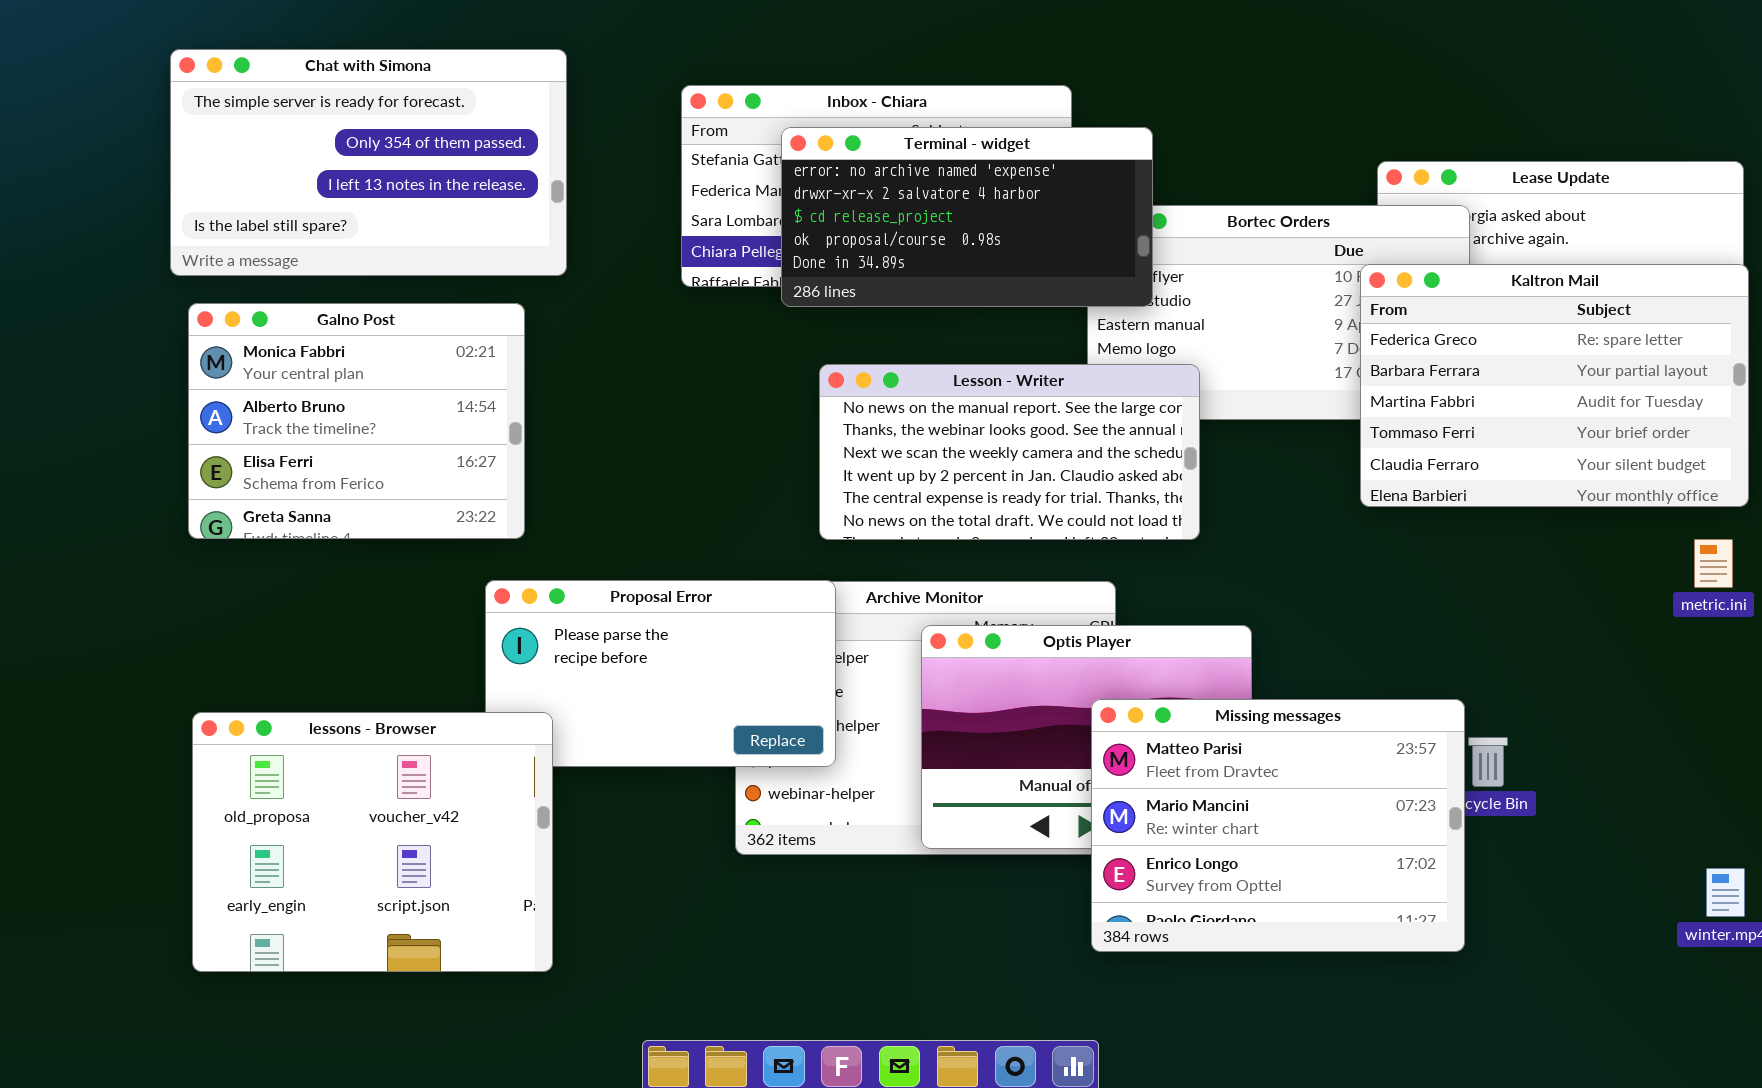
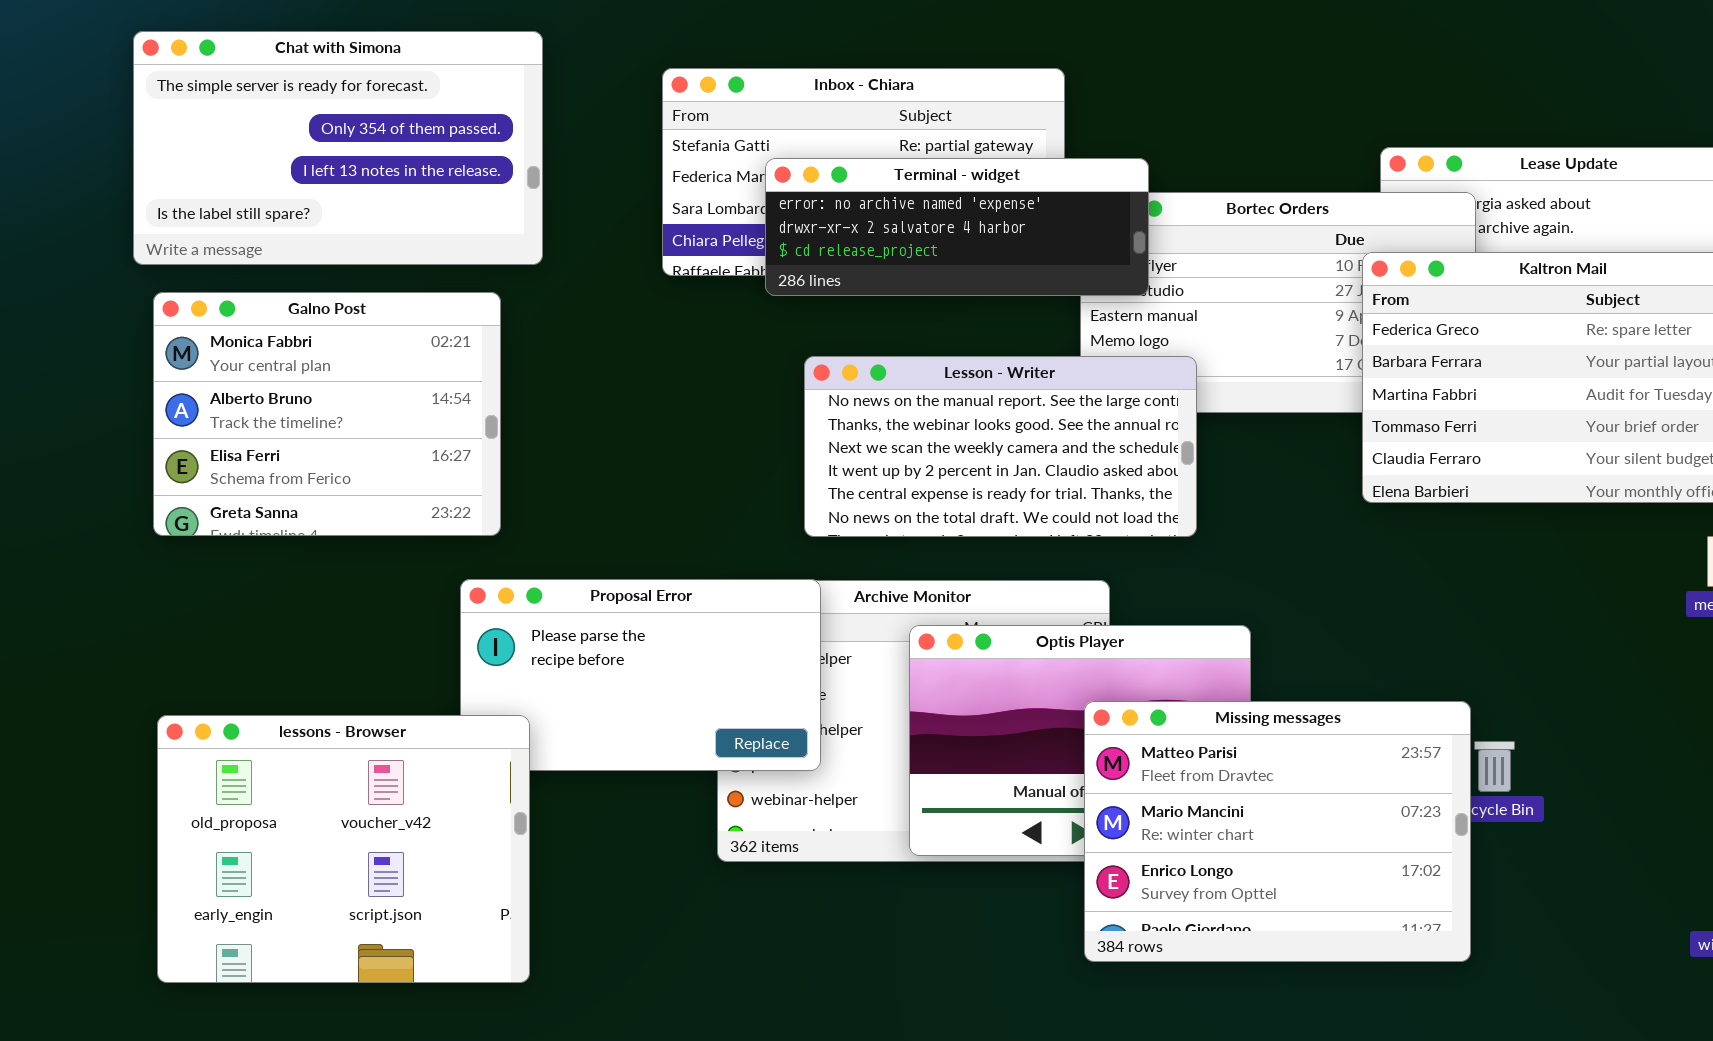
Terminal - widget: [781,127,1153,307] -> [765,158,1149,296], resized

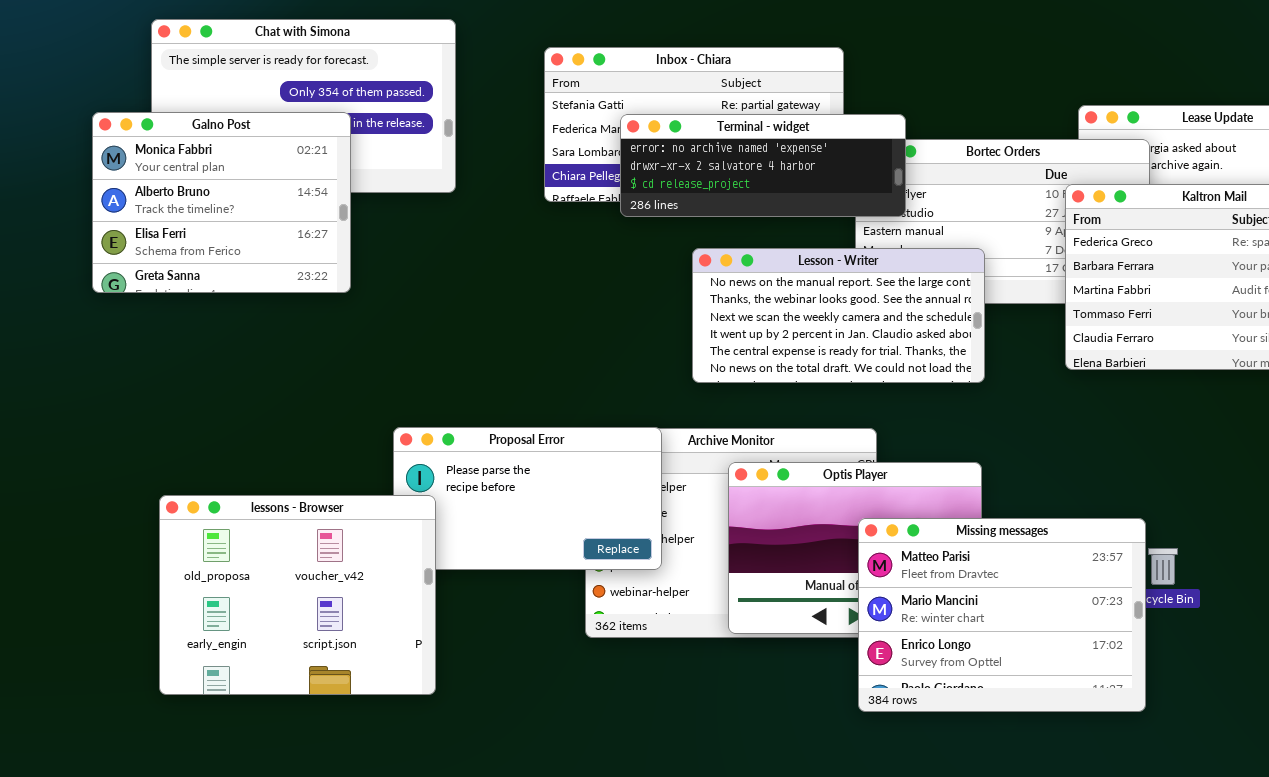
Galno Post: [153,292,501,536] -> [92,112,351,293], moved
Lesson - Writer: [804,356,1197,537] -> [692,248,985,383], moved
lessons - Browser: [157,715,530,983] -> [159,495,436,695], moved

